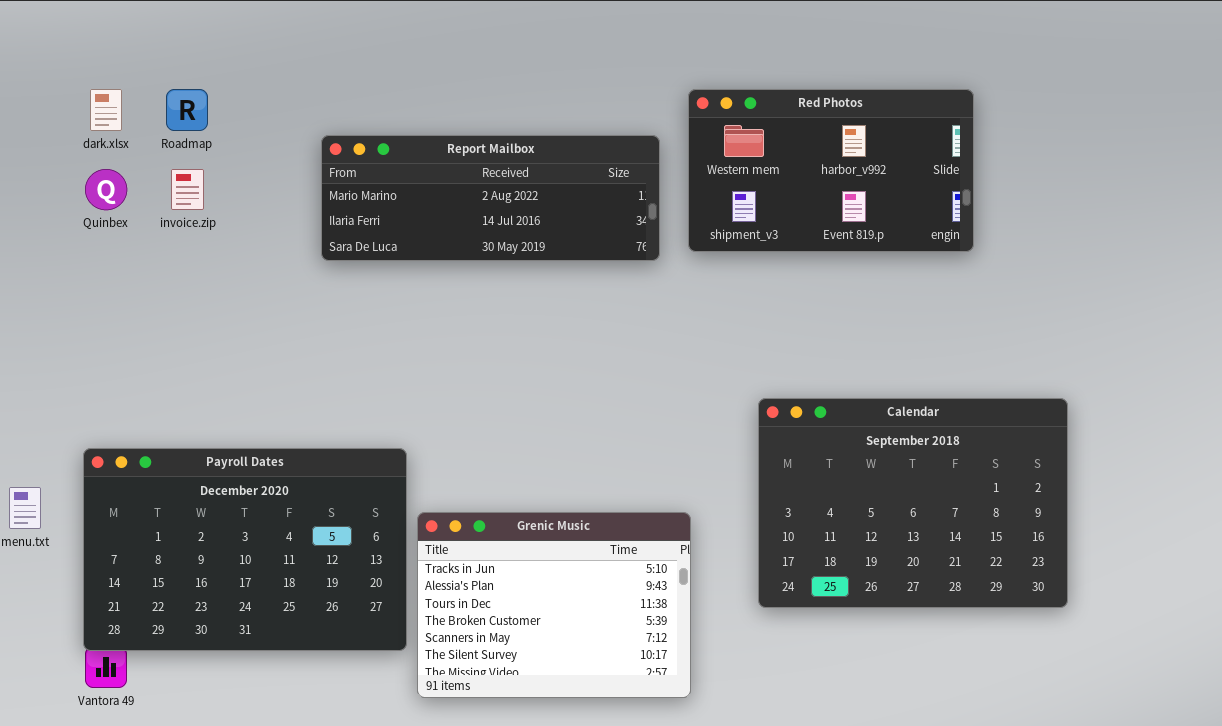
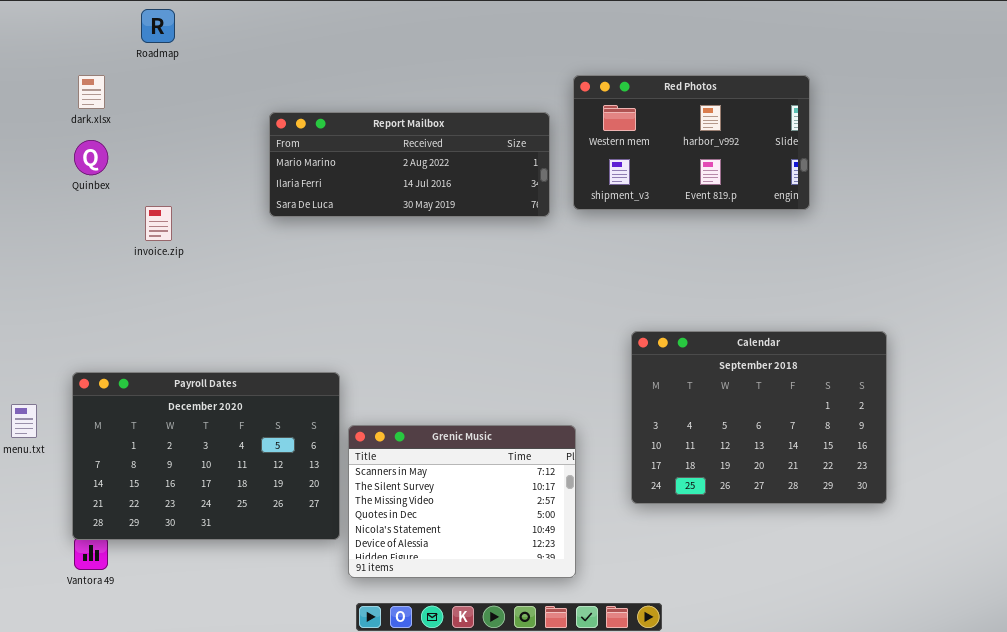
Roadmap: [166,89,208,131] -> [141,9,175,43], moved
invoice.zip: [171,169,204,210] -> [145,206,172,241], moved
Grenic Music: [417,512,691,698] -> [348,425,576,578], scrolled down 4 rows

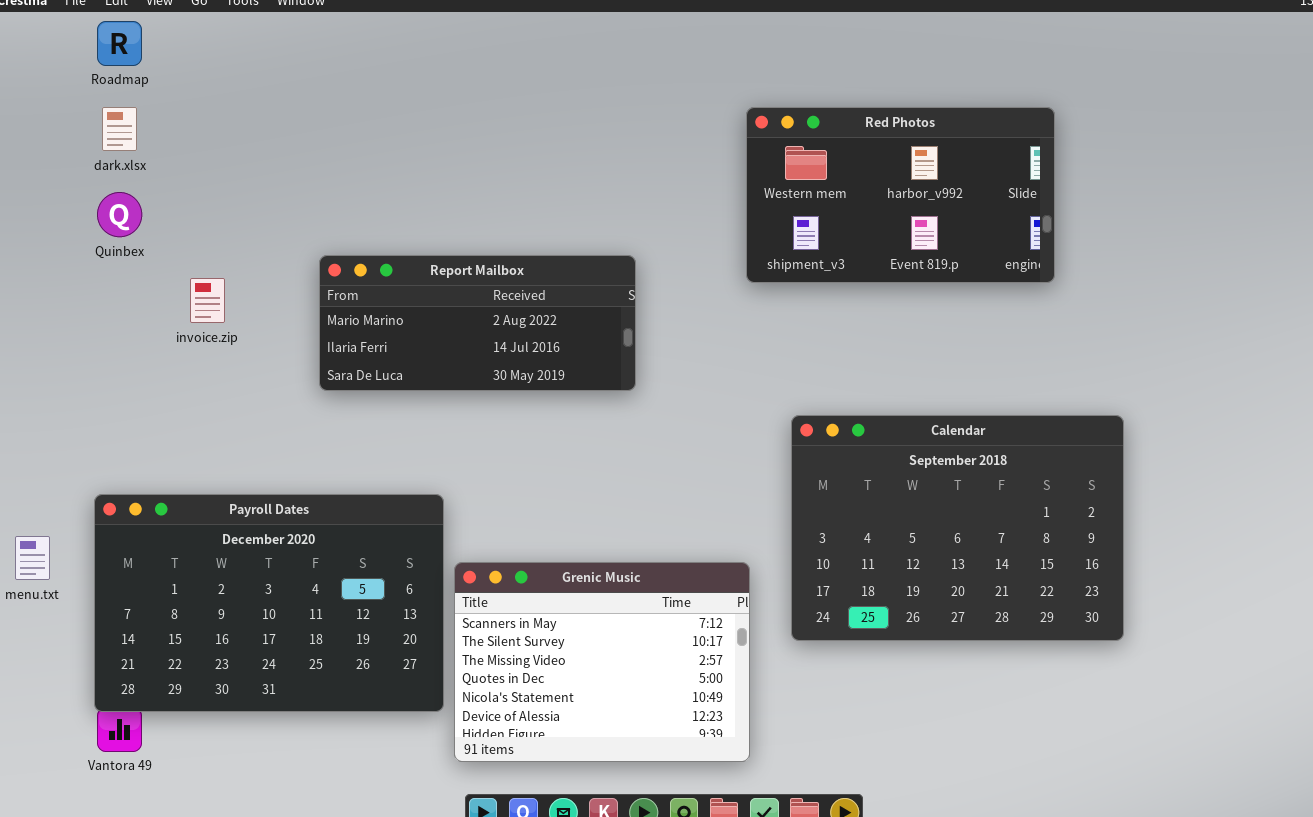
Roadmap: [141,9,175,43] -> [97,21,142,66], moved
Report Mailbox: [269,112,550,217] -> [319,255,636,391], moved, resized
Calendar: [631,331,887,504] -> [791,415,1124,641], moved

